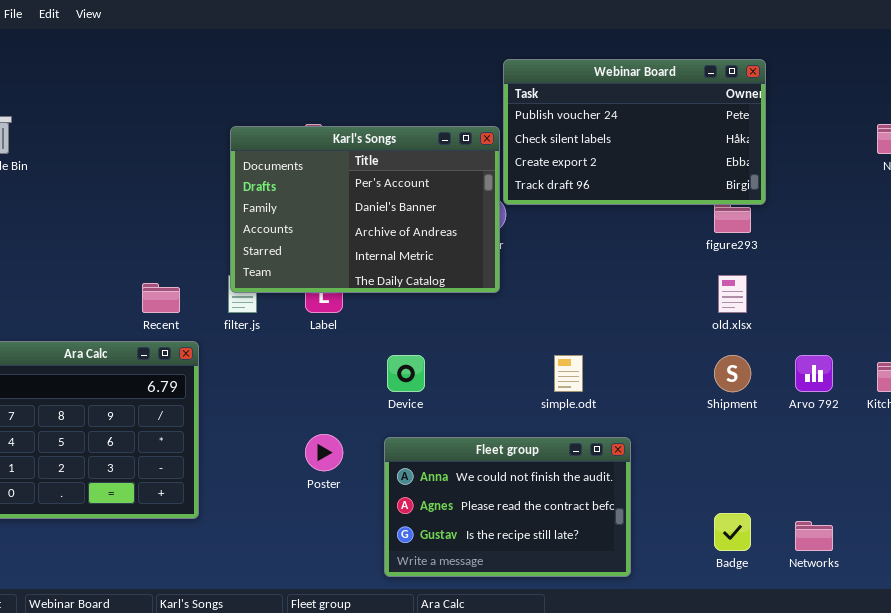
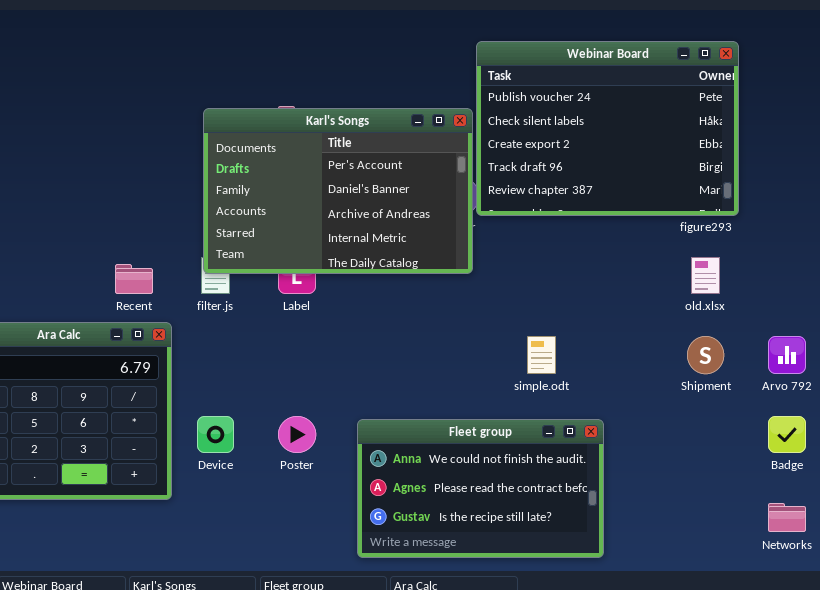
Webinar Board: [503,59,766,205] -> [476,41,739,216], resized
Device: [387,355,425,392] -> [197,416,234,453], moved
Badge: [714,513,751,551] -> [768,416,806,453], moved

